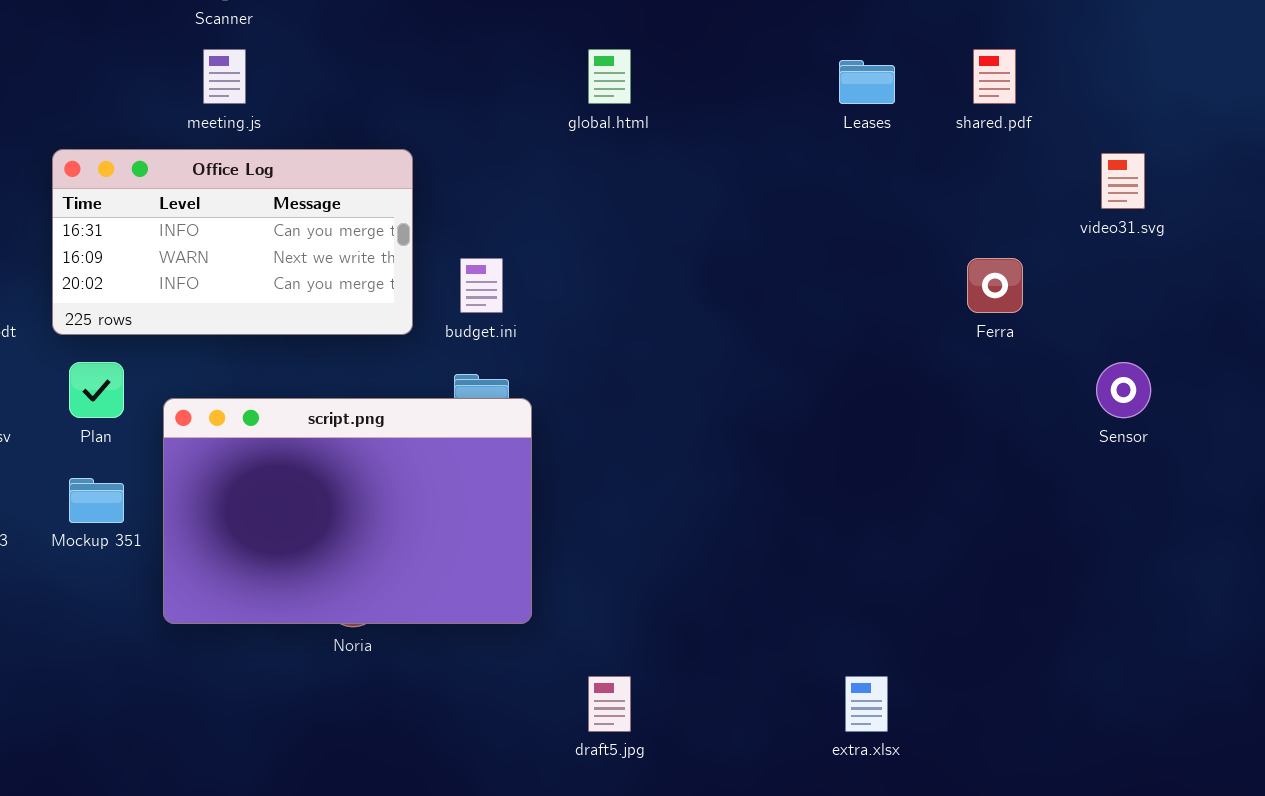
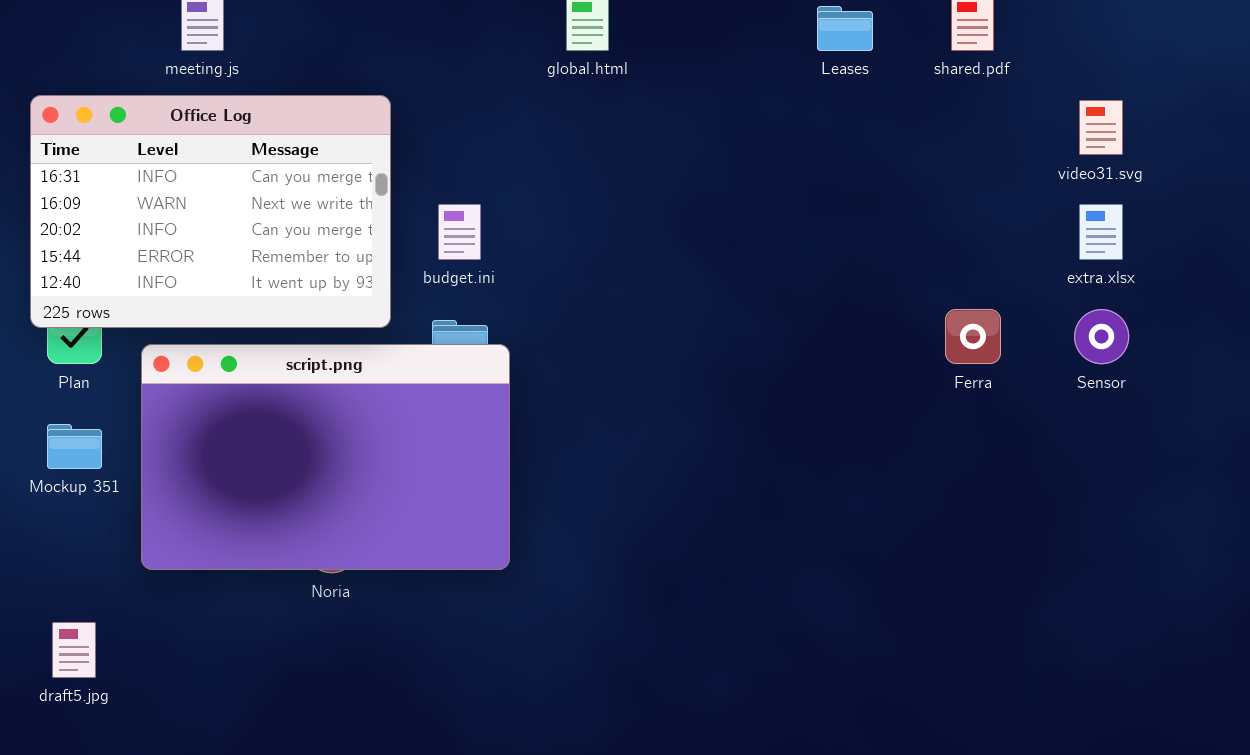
Office Log: [52,149,413,335] -> [30,95,391,328], resized
Ferra: [967,258,1023,313] -> [945,309,1001,364], moved
draft5.jpg: [588,676,631,732] -> [52,622,96,678], moved
extra.xlsx: [845,676,888,732] -> [1079,204,1123,260], moved

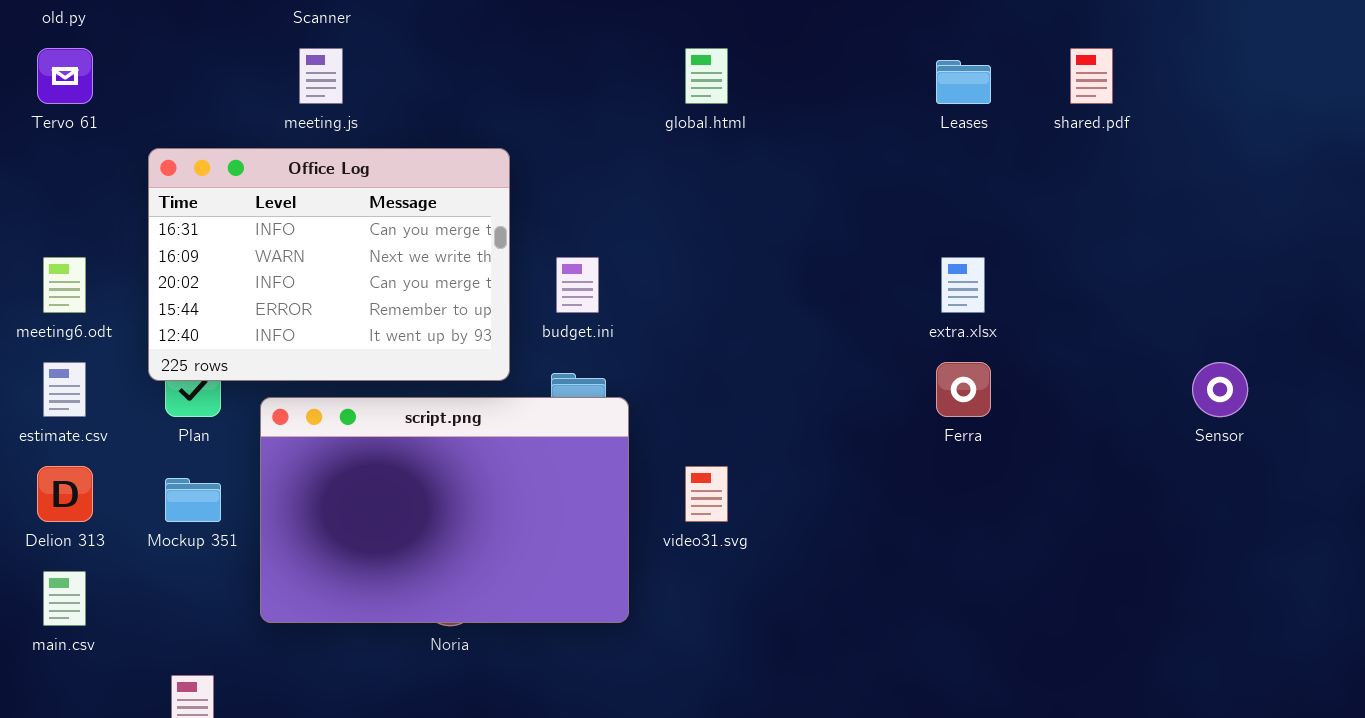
video31.svg: [1079,100,1123,155] -> [685,466,728,522], moved
extra.xlsx: [1079,204,1123,260] -> [941,257,985,313], moved
Ferra: [945,309,1001,364] -> [936,362,991,417], moved

